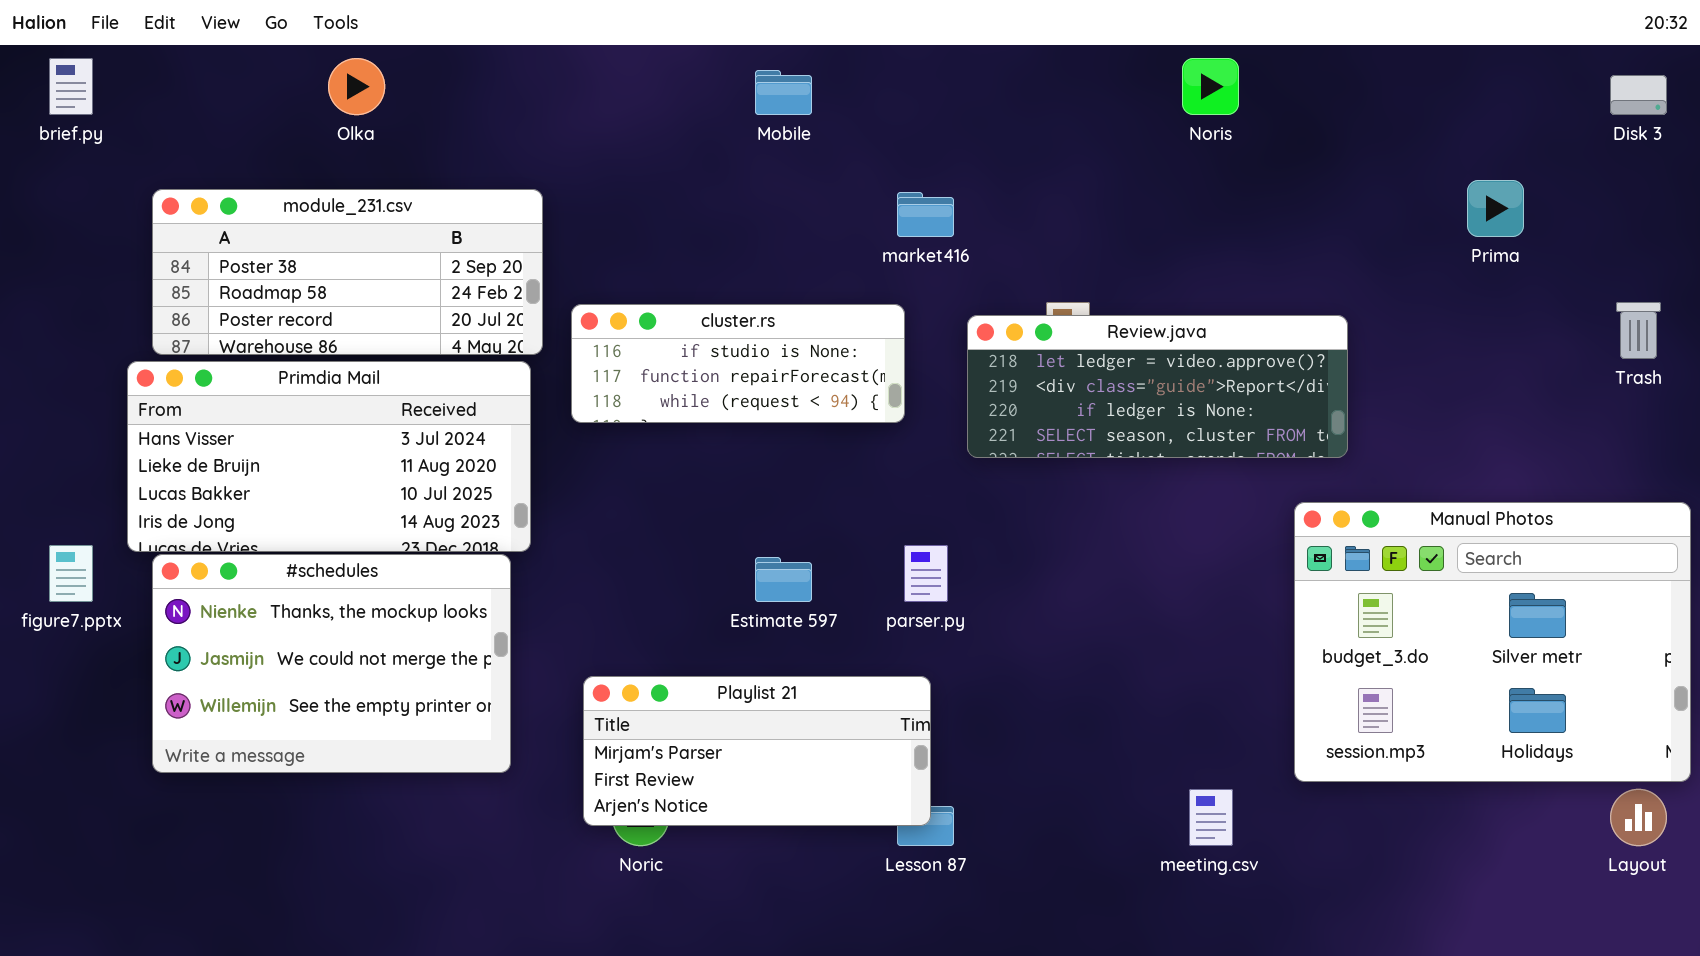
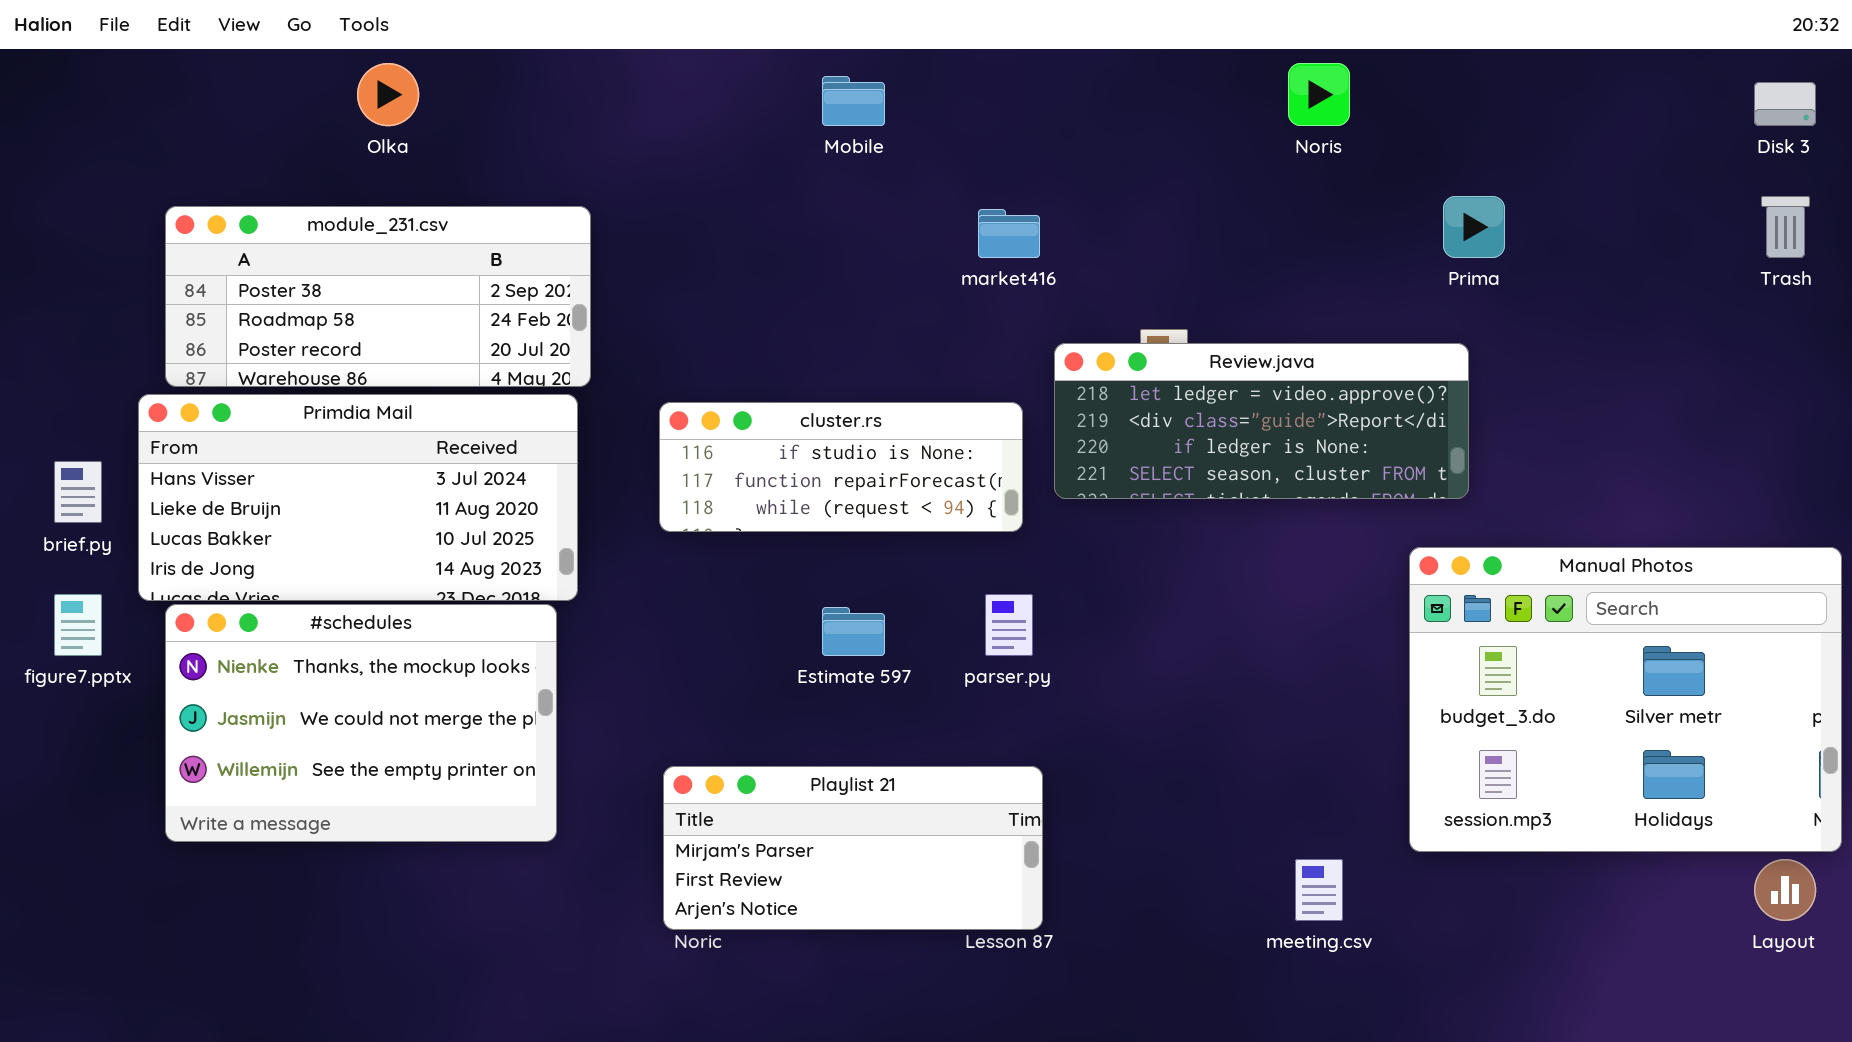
brief.py: [49,58,93,115] -> [54,461,102,523], moved
Prima: [1467,180,1524,237] -> [1443,196,1505,258], moved
Trash: [1616,302,1661,359] -> [1761,196,1810,258], moved
cluster.rs: [571,304,905,423] -> [659,402,1023,532], moved
Playlist 21: [583,676,931,826] -> [663,766,1043,930], moved

